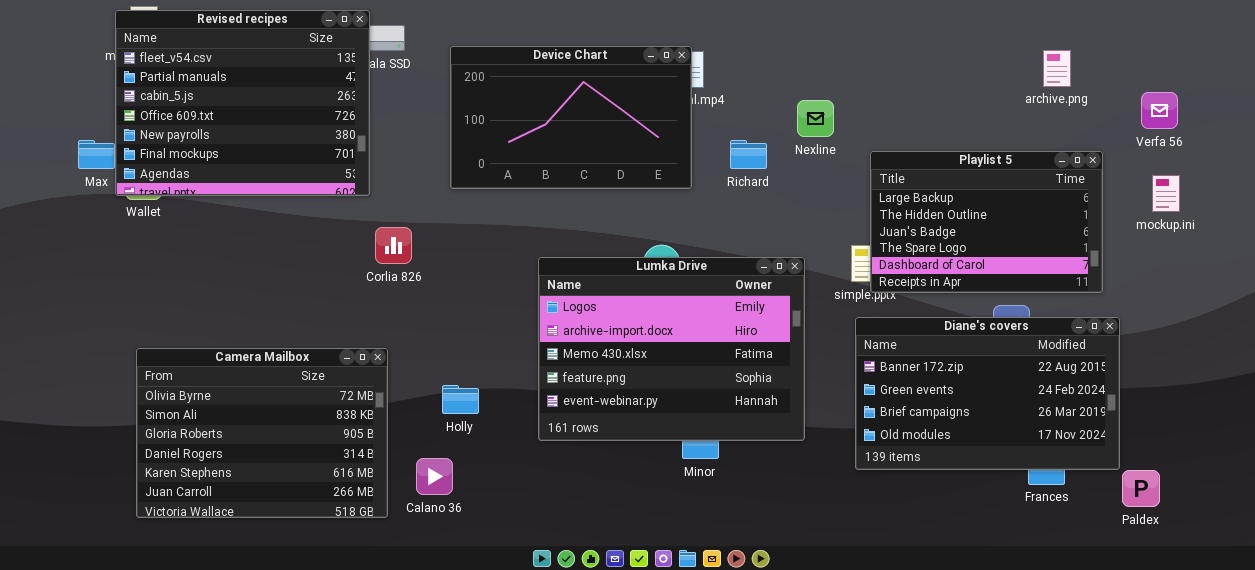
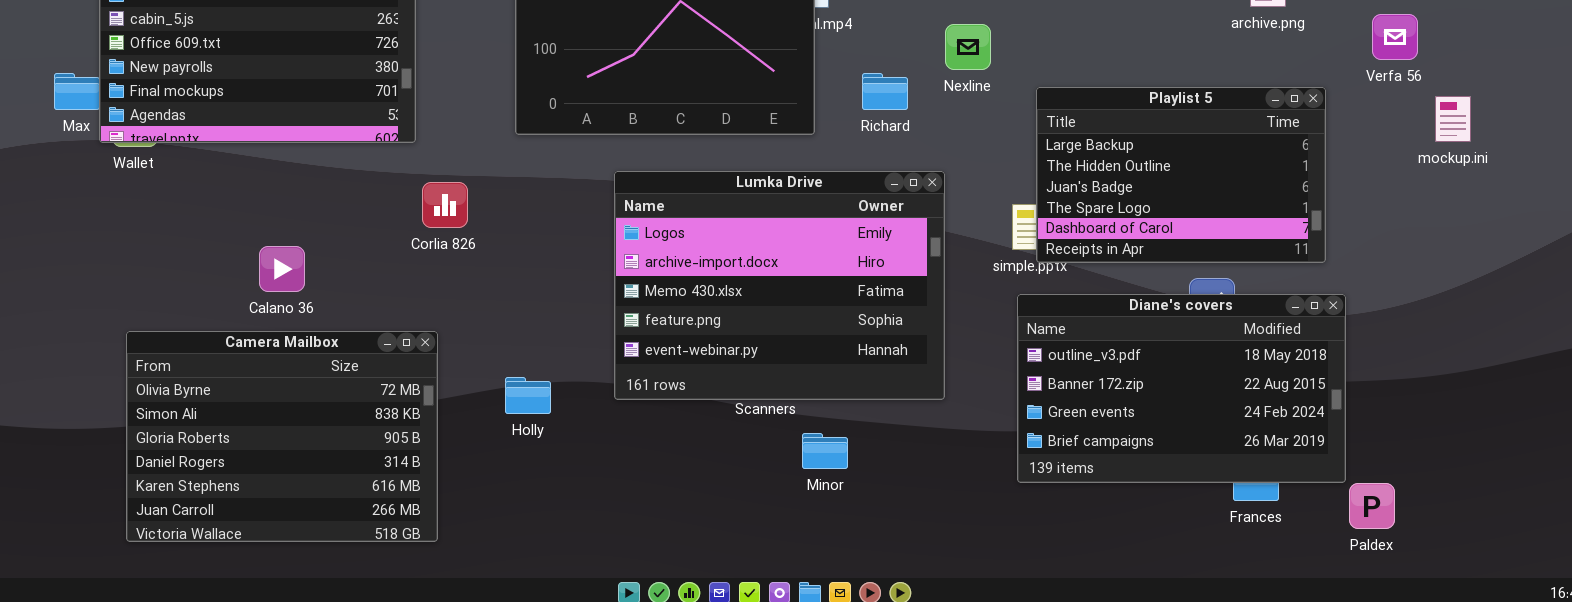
mockup.ini: [1152,175,1180,212] -> [1435,96,1471,142], moved
Lumka Drive: [538,257,805,441] -> [614,171,945,400], moved
Diane's covers: [855,317,1120,470] -> [1017,294,1346,483], scrolled up 1 row
Calano 36: [416,458,453,495] -> [259,246,305,292], moved

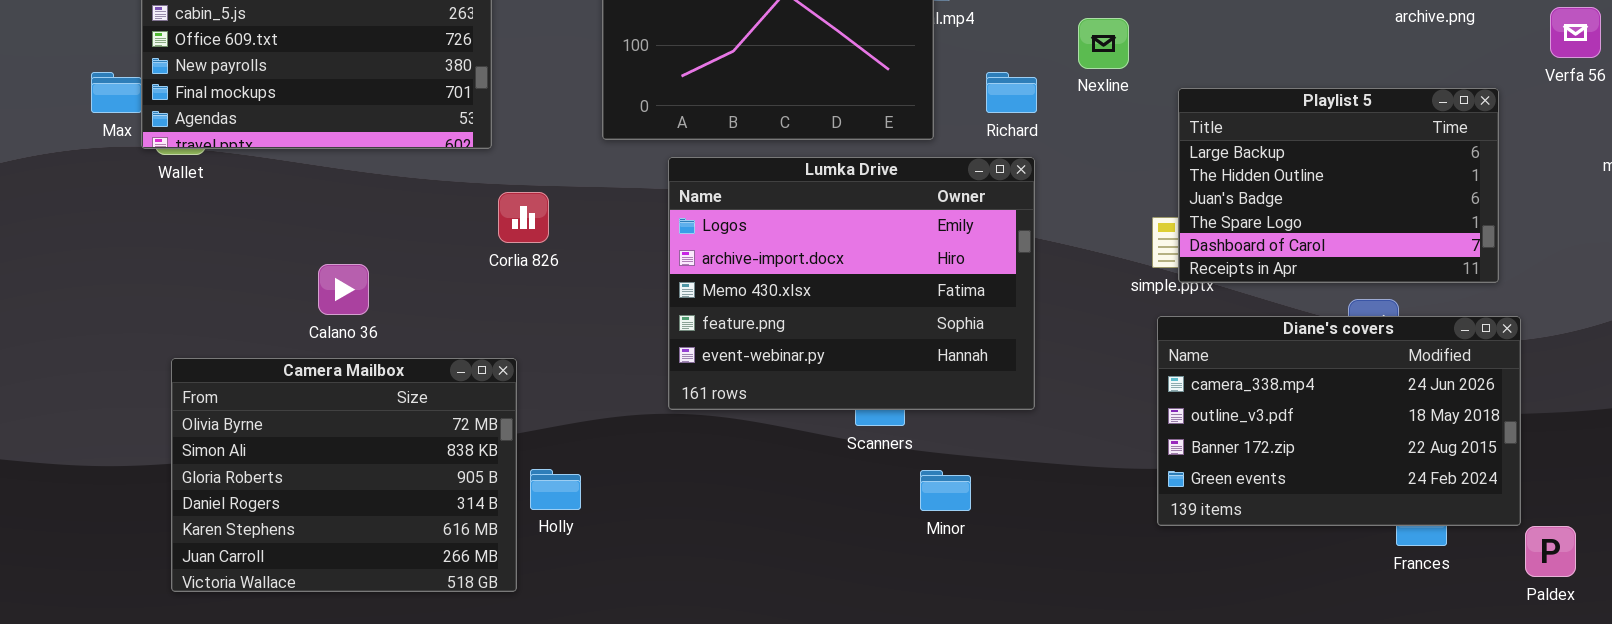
Lumka Drive: [614,171,945,400] -> [668,157,1035,410], moved
Diane's covers: [1017,294,1346,483] -> [1157,316,1521,526], scrolled up 1 row
Holly: [505,377,551,414] -> [530,469,581,510], moved

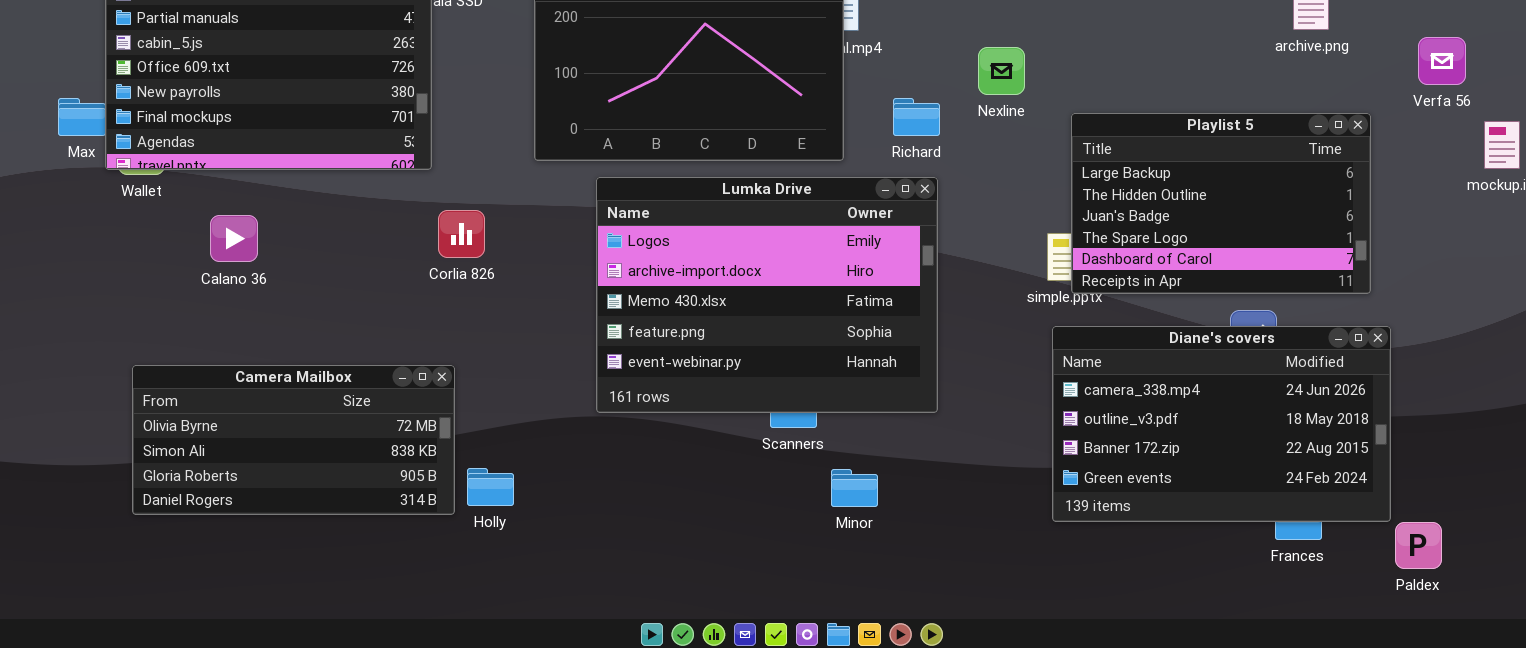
Calano 36: [318,264,369,315] -> [210,215,258,262], moved
Camera Mailbox: [171,358,517,592] -> [132,365,455,515], resized

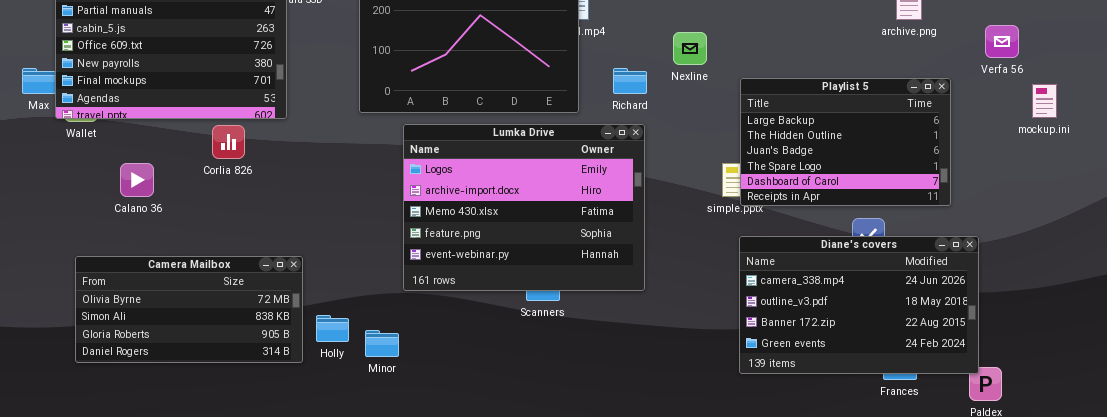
Corlia 826: [438,210,485,258] -> [212,125,245,159], moved
Calano 36: [210,215,258,262] -> [120,163,154,197], moved
Diane's covers: [1052,326,1391,522] -> [739,236,979,374], moved
Holly: [467,468,514,506] -> [316,315,349,342], moved
Minor: [831,469,878,507] -> [365,330,399,357], moved

